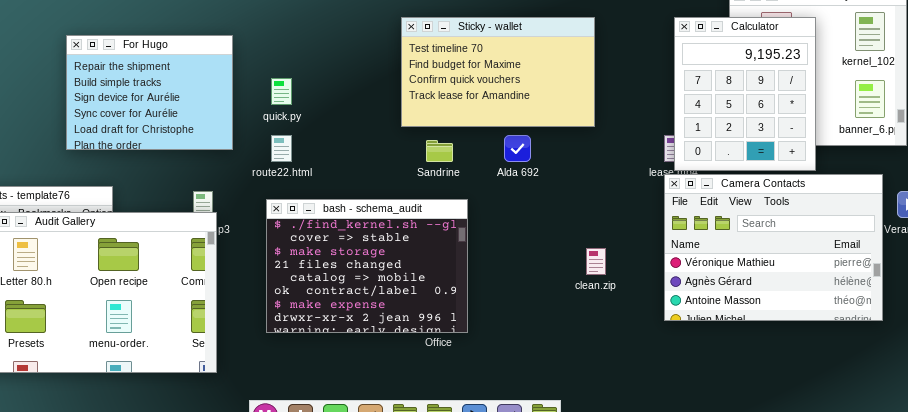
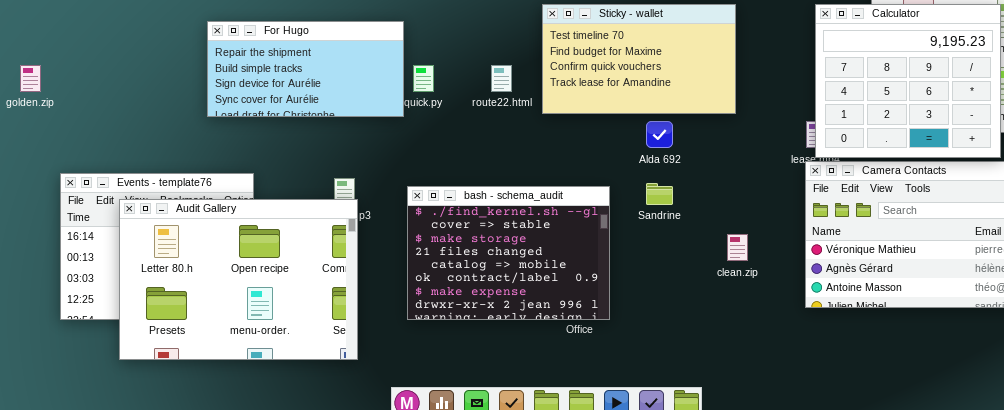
Calculator: [674,17,816,171] -> [815,4,1001,158], resized
For Hugo: [66,35,233,150] -> [207,21,404,117], resized
route22.html: [271,135,292,162] -> [491,65,512,92], moved
Sandrine: [426,140,453,162] -> [646,183,673,205], moved

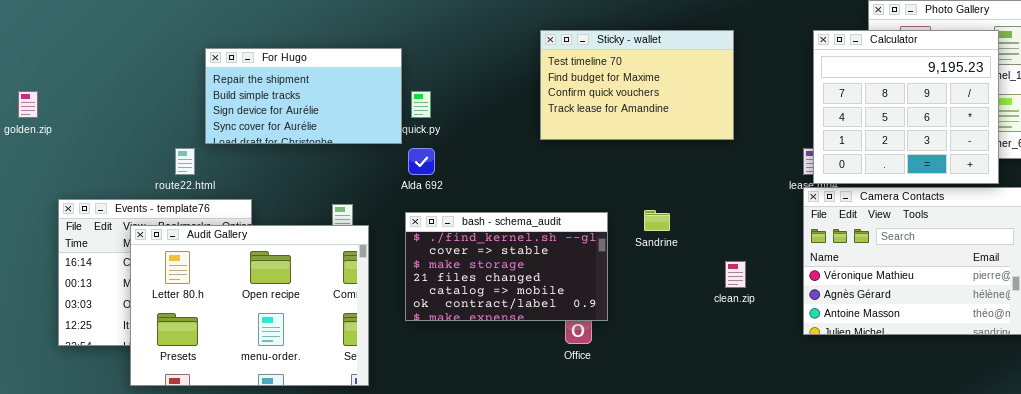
route22.html: [491,65,512,92] -> [175,148,195,175], moved
Alda 692: [646,121,673,148] -> [408,148,435,175], moved
bash - schema_audit: [407,186,610,320] -> [405,212,608,321], resized
Audit Gallery: [119,199,358,360] -> [130,225,369,386], moved

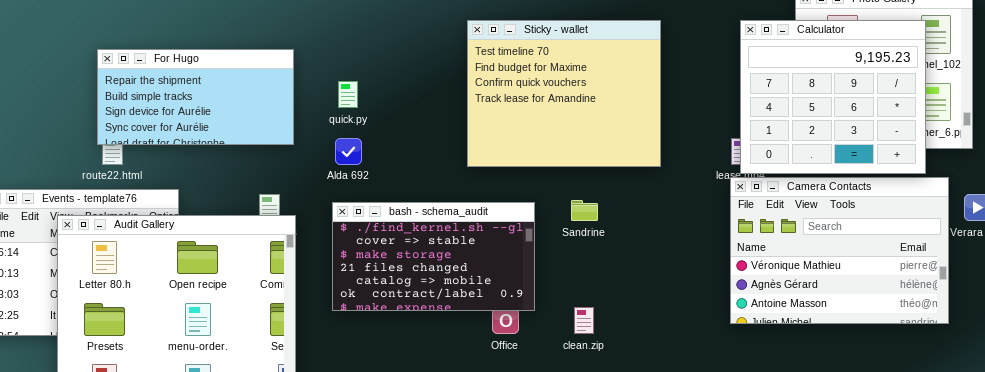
Sticky - wallet: [540,30,734,140] -> [467,20,661,167], resized
For Hugo: [205,48,402,144] -> [97,49,294,145], moved
clean.zip: [725,261,746,288] -> [574,307,594,334], moved

